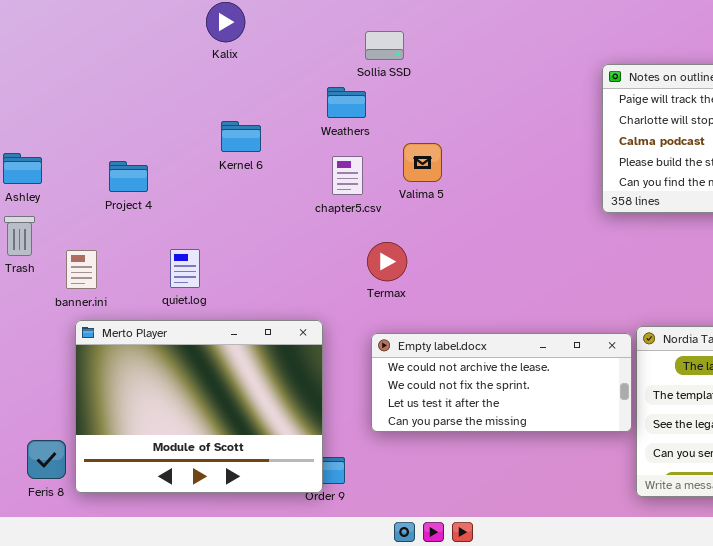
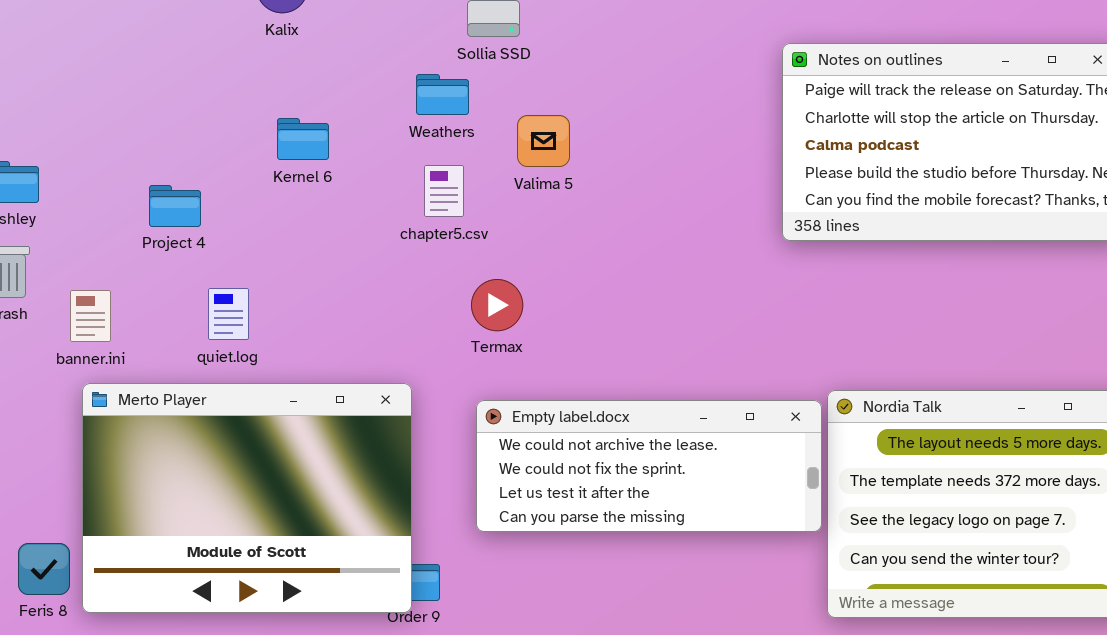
Valima 5: [403,143,442,182] -> [517,115,570,167], moved
Project 4: [109,161,148,192] -> [149,185,201,227], moved

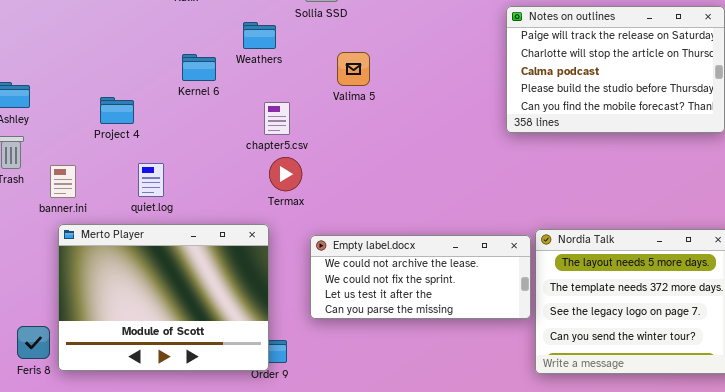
Weathers: [416,74,469,115] -> [243,22,276,49], moved
chapter5.csv: [424,165,464,217] -> [264,102,290,135], moved
Termax: [471,279,523,331] -> [269,157,302,191], moved

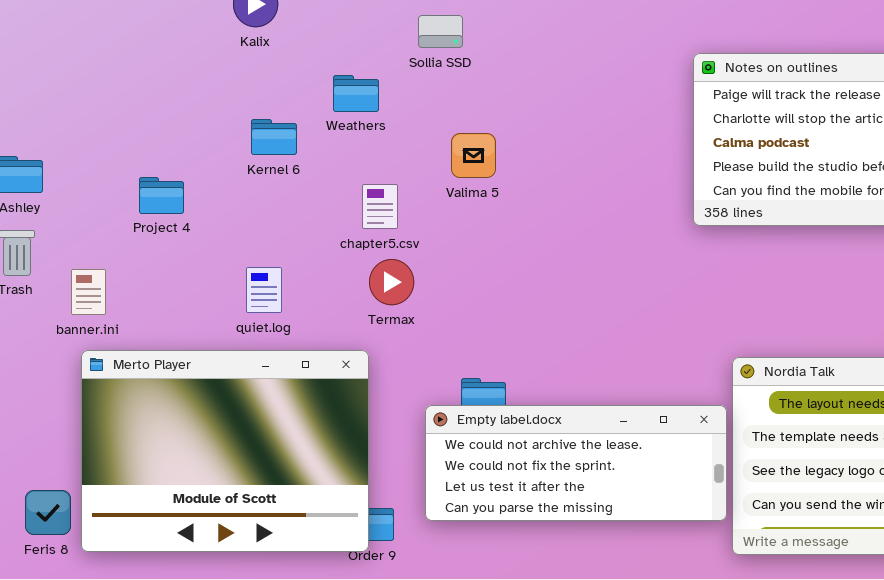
Valima 5: [337,52,370,86] -> [451,133,496,178], moved
quiet.log: [138,163,164,197] -> [246,267,282,313], moved
Empty label.docx: [310,235,531,319] -> [425,405,727,521], moved

